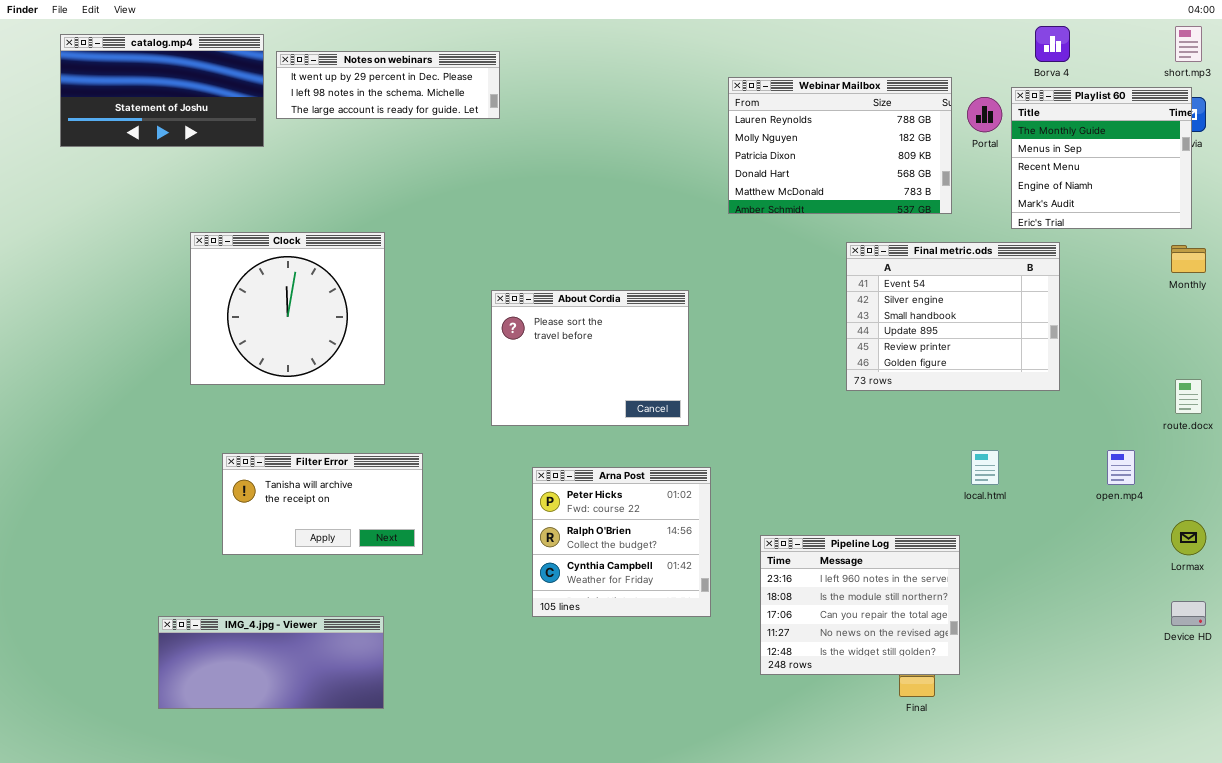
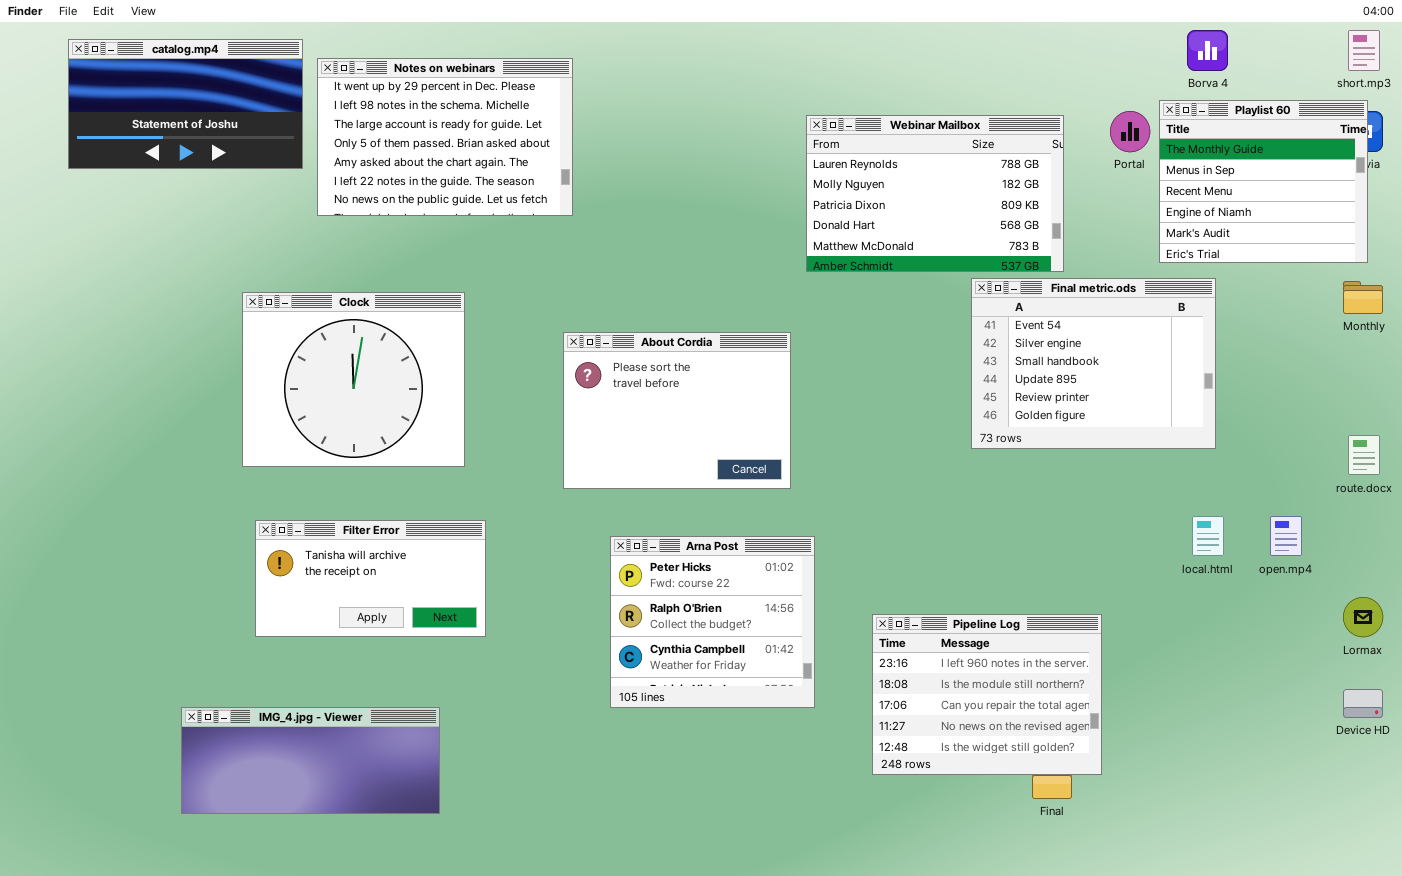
Notes on webinars: [276,51,500,119] -> [317,58,573,216], resized
Webinar Mailbox: [728,77,952,214] -> [806,115,1064,272], moved
Clock: [190,232,385,385] -> [242,292,465,467], moved
local.html: [971,450,999,485] -> [1192,516,1224,556], moved

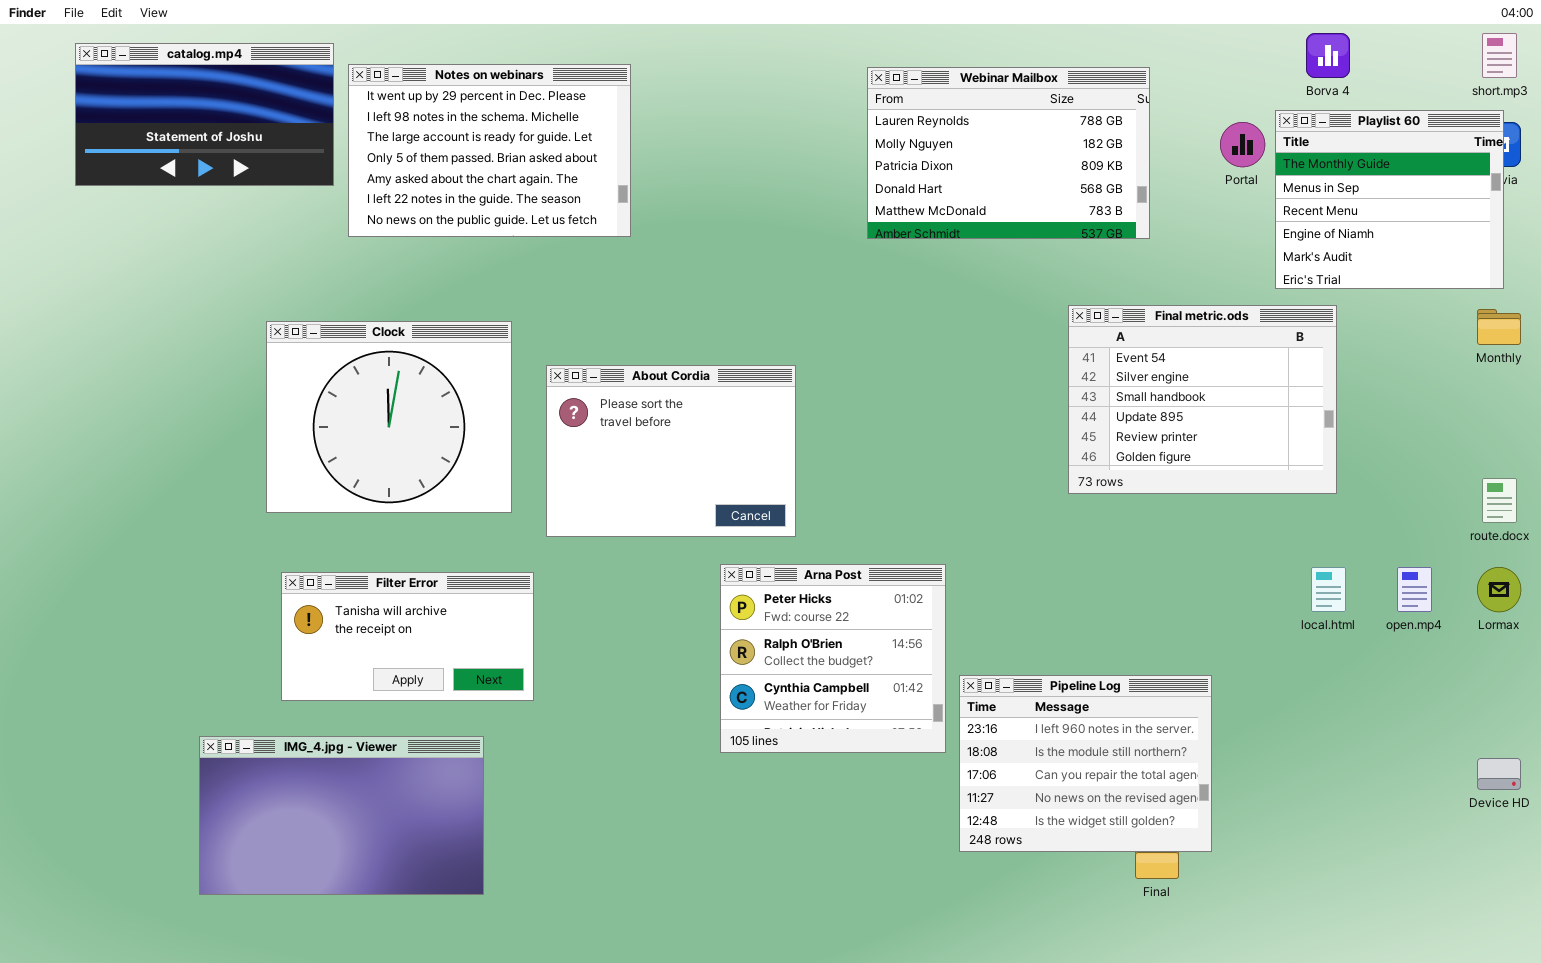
Webinar Mailbox: [806,115,1064,272] -> [867,67,1150,239], moved
About Cordia: [563,332,791,489] -> [546,365,796,537], moved
Arna Post: [610,536,815,708] -> [720,564,946,753], moved
Lormax: [1343,597,1383,637] -> [1477,567,1521,612], moved
IMG_4.jpg - Viewer: [181,707,440,814] -> [199,736,484,895], resized

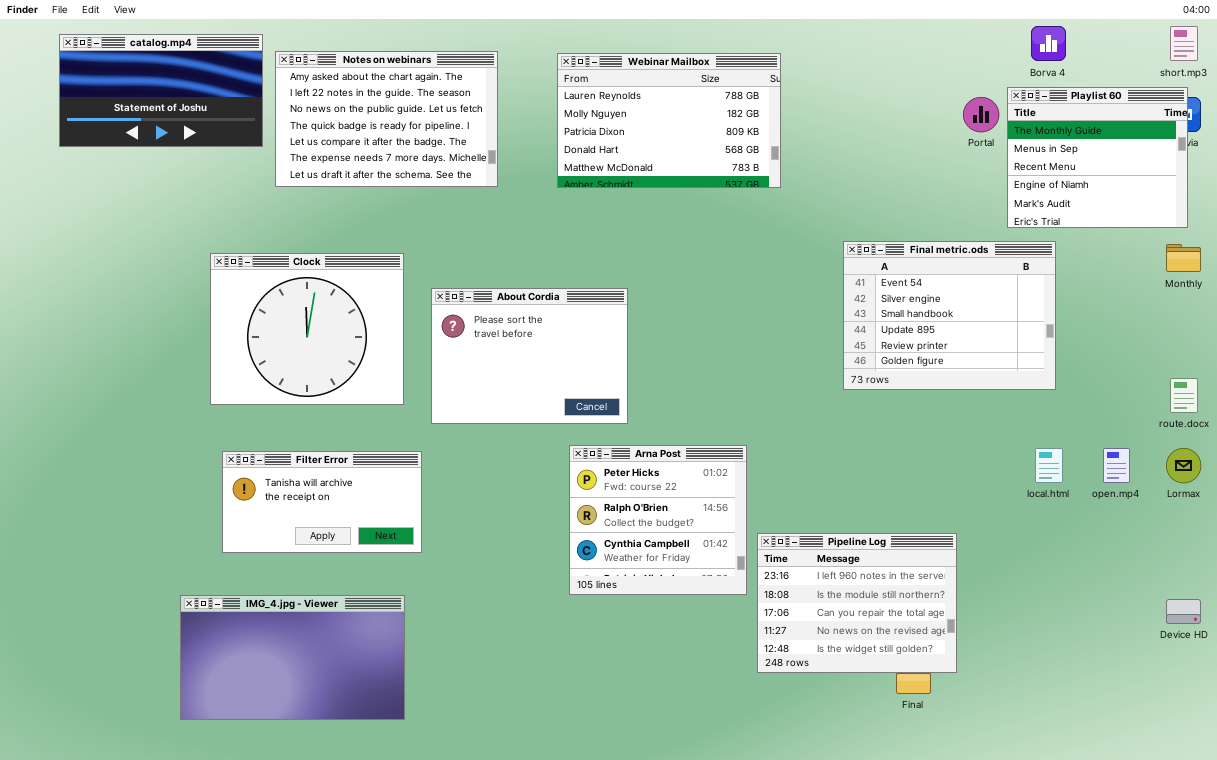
Notes on webinars: [348,64,631,237] -> [275,51,498,187], scrolled down 4 rows
Webinar Mailbox: [867,67,1150,239] -> [557,53,781,188], moved
IMG_4.jpg - Viewer: [199,736,484,895] -> [180,595,405,720], moved

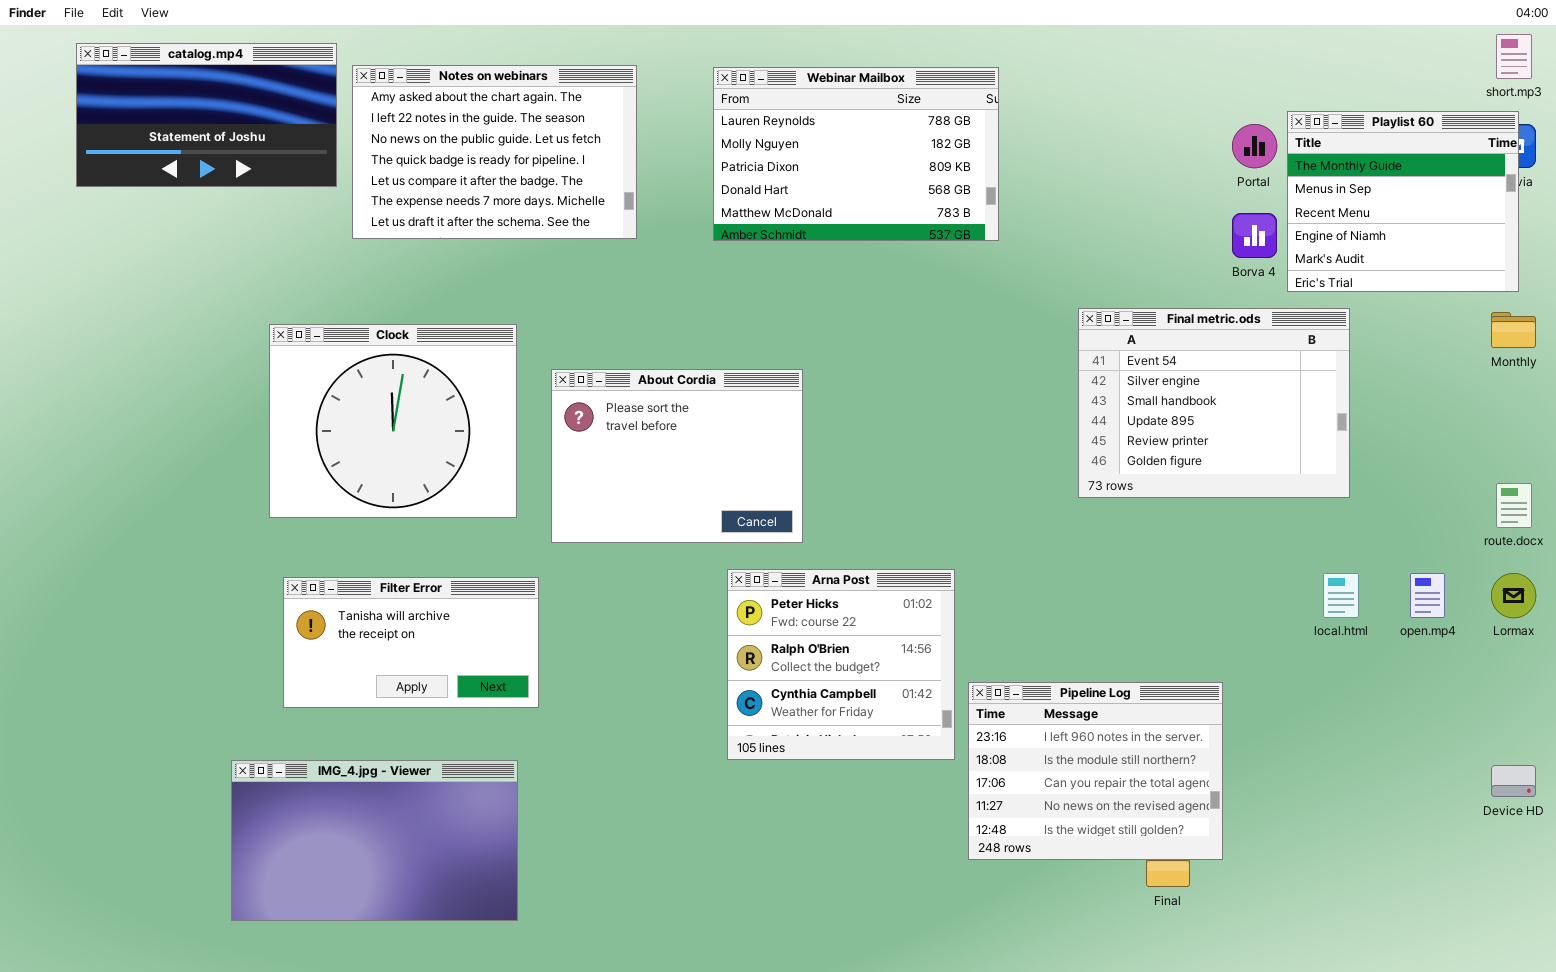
Borva 4: [1031,26,1066,61] -> [1232,213,1277,258], moved

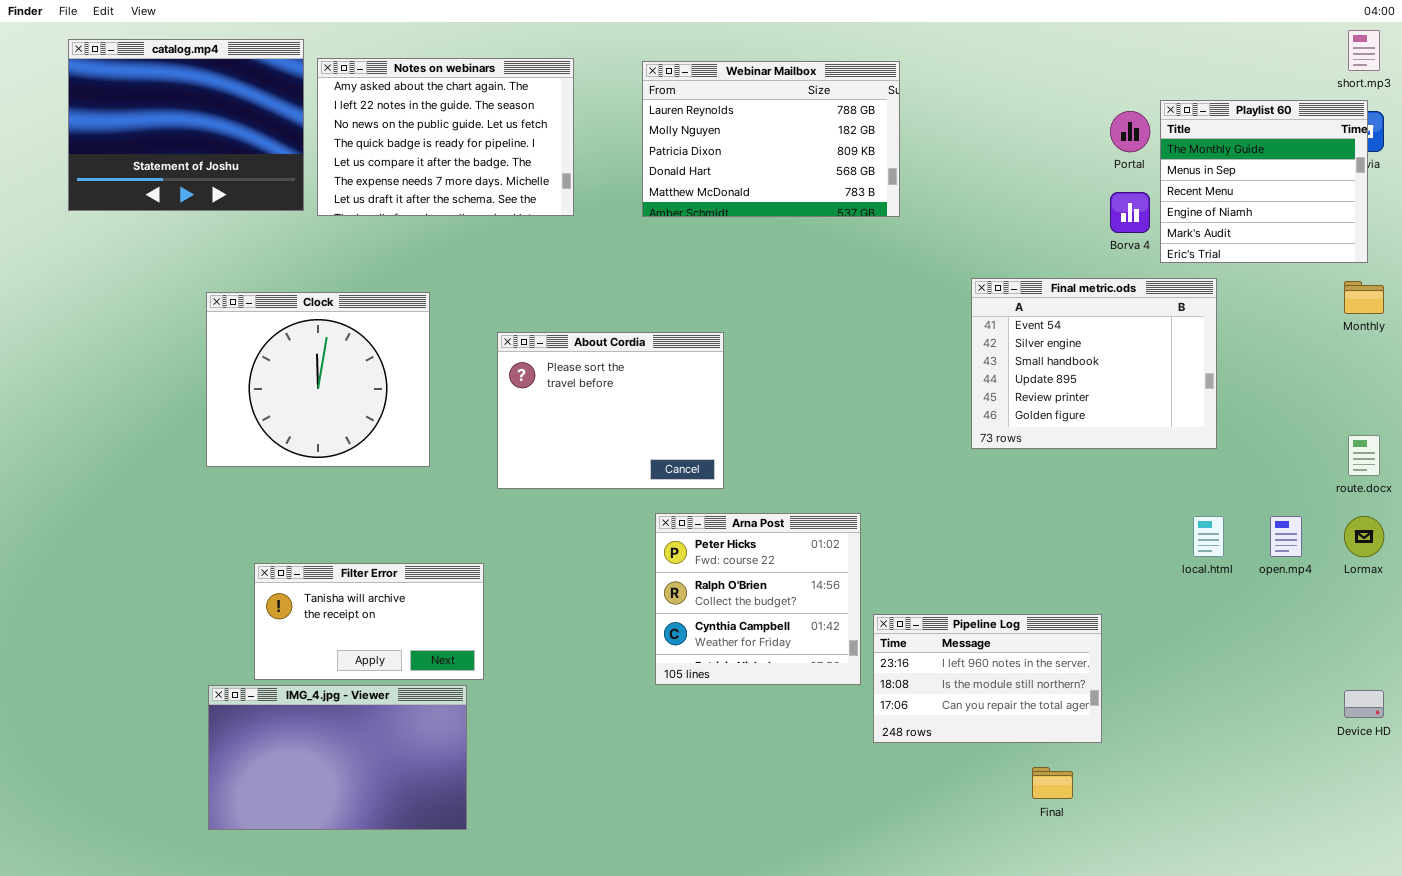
catalog.mp4: [76,43,337,187] -> [68,39,304,211], resized
Clock: [269,324,517,518] -> [206,292,430,467], moved
Filter Error: [283,577,539,708] -> [254,563,484,680], moved
Pipeline Log: [968,682,1223,860] -> [873,614,1102,743], resized

